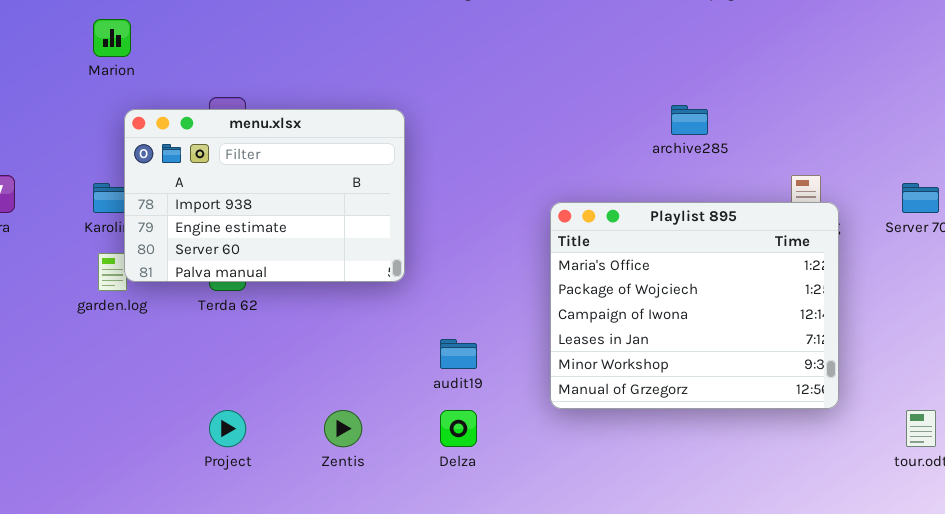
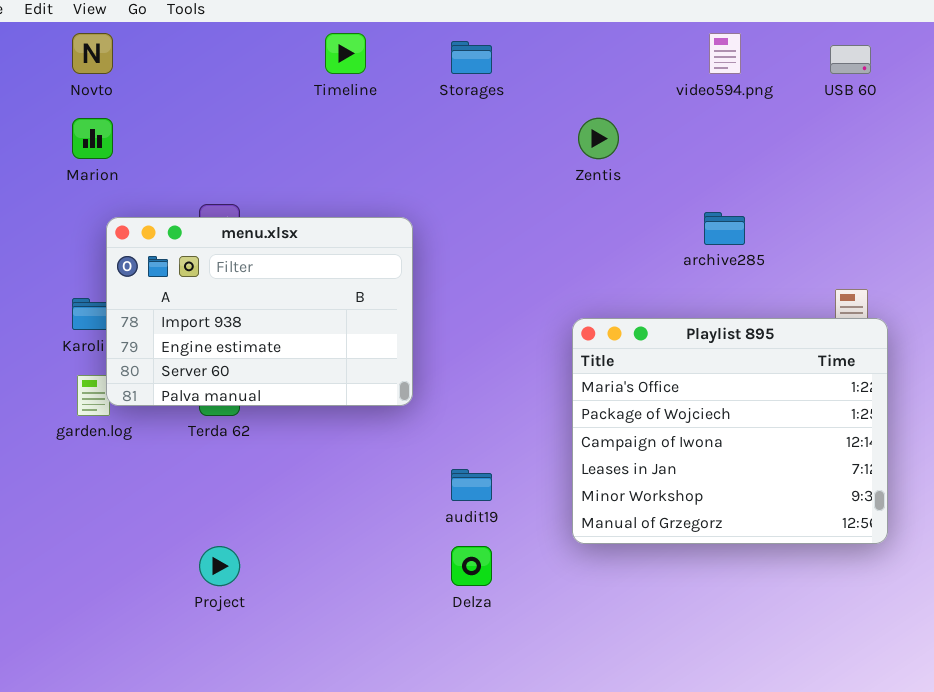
Zentis: [324,410,362,447] -> [578,118,619,159], moved

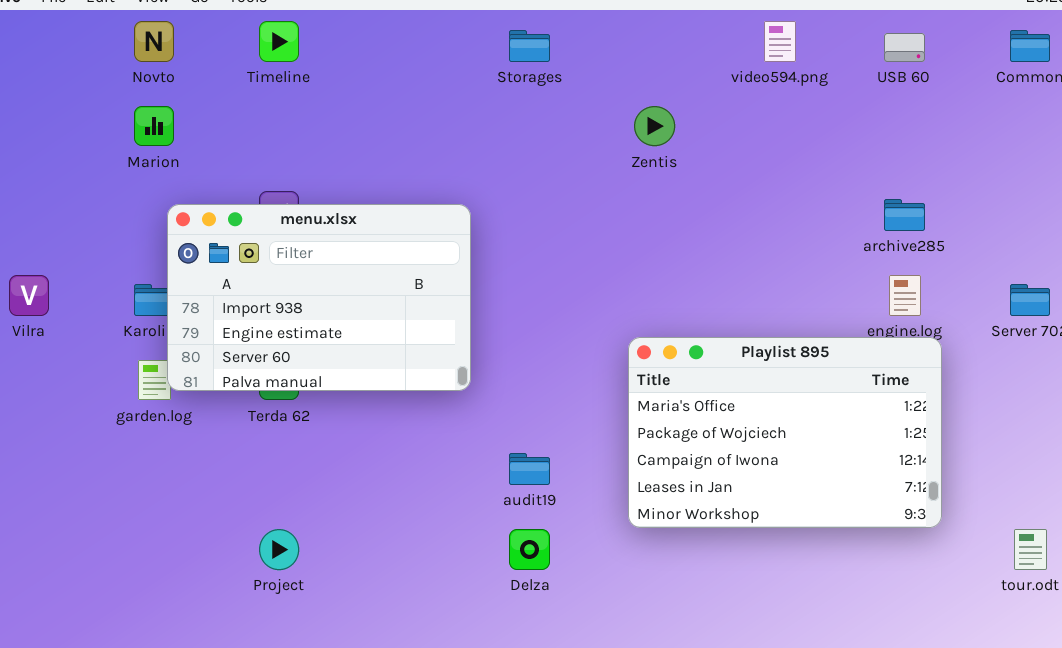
Timeline: [325,33,366,74] -> [259,21,299,62], moved
archive285: [704,212,745,245] -> [884,199,925,231], moved
Playlist 895: [572,318,888,544] -> [628,337,942,528], resized

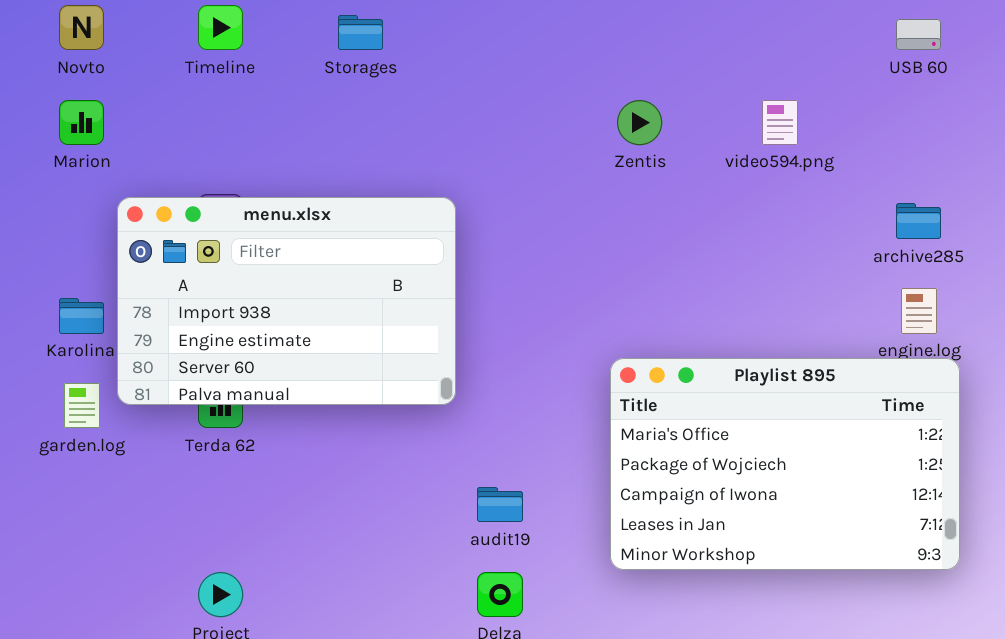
video594.png: [764,21,796,62] -> [762,100,798,145], moved
Storages: [509,30,550,62] -> [338,15,383,50], moved
menu.xlsx: [167,204,471,391] -> [117,197,456,405], moved

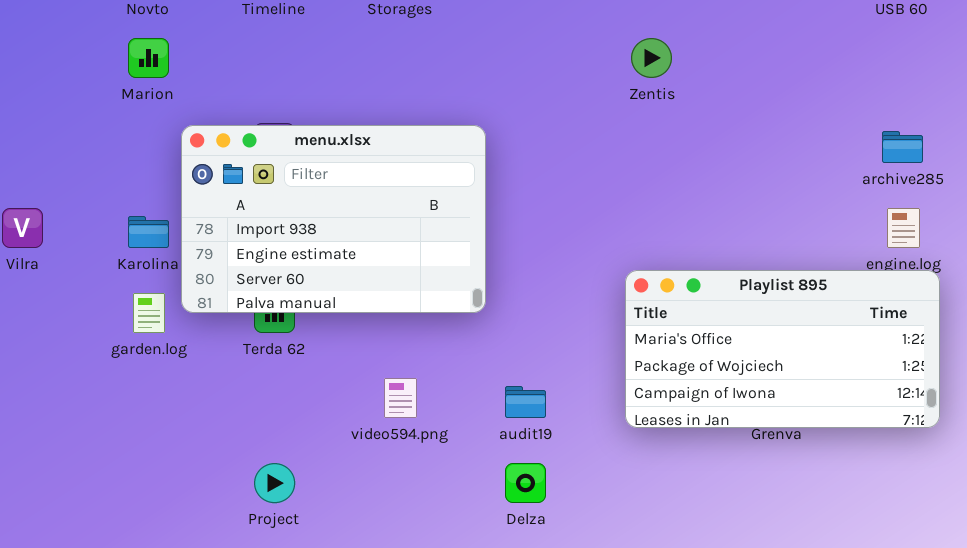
video594.png: [762,100,798,145] -> [384,378,417,418], moved
Playlist 895: [610,358,960,570] -> [625,270,940,428], resized

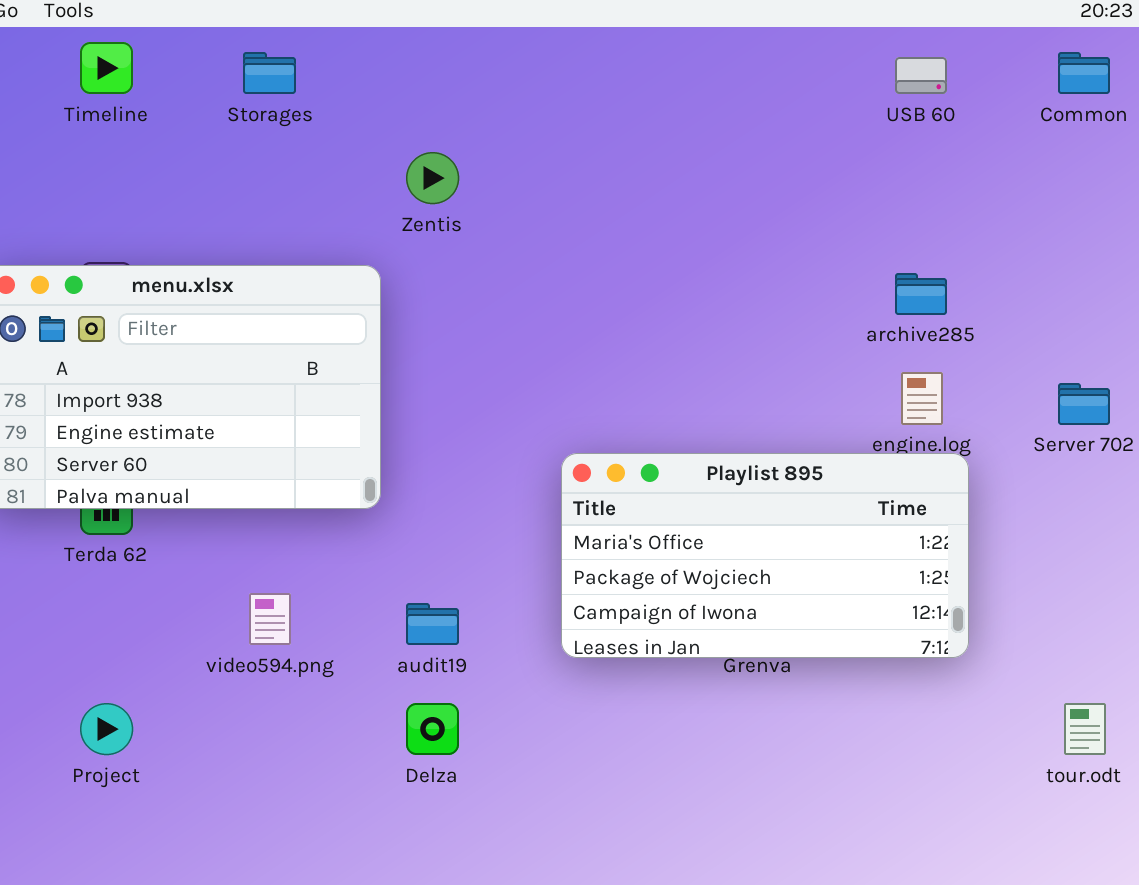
Zentis: [631,38,672,78] -> [406,152,459,204], moved

